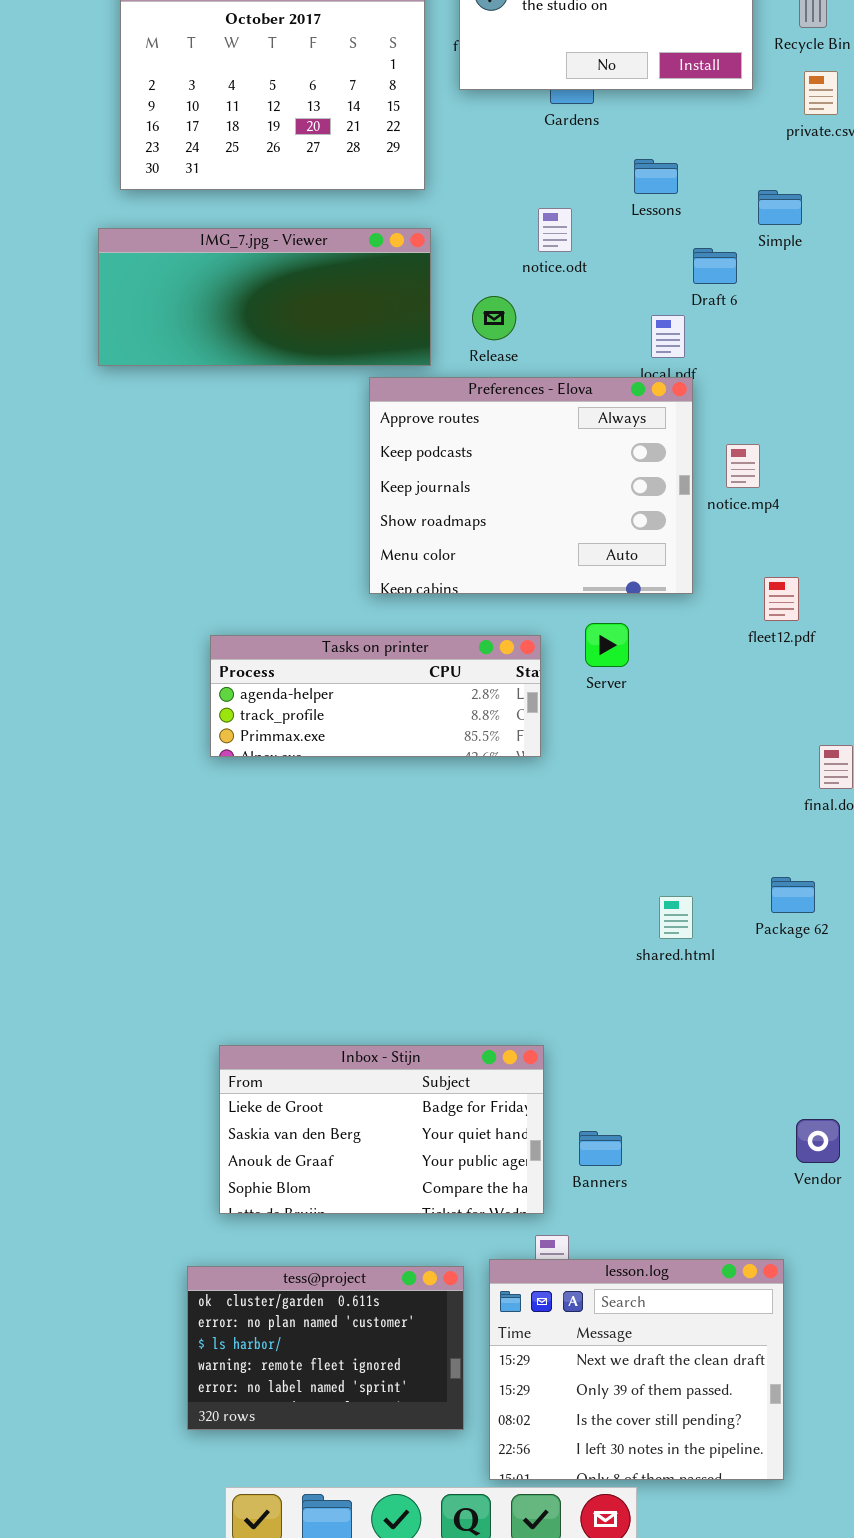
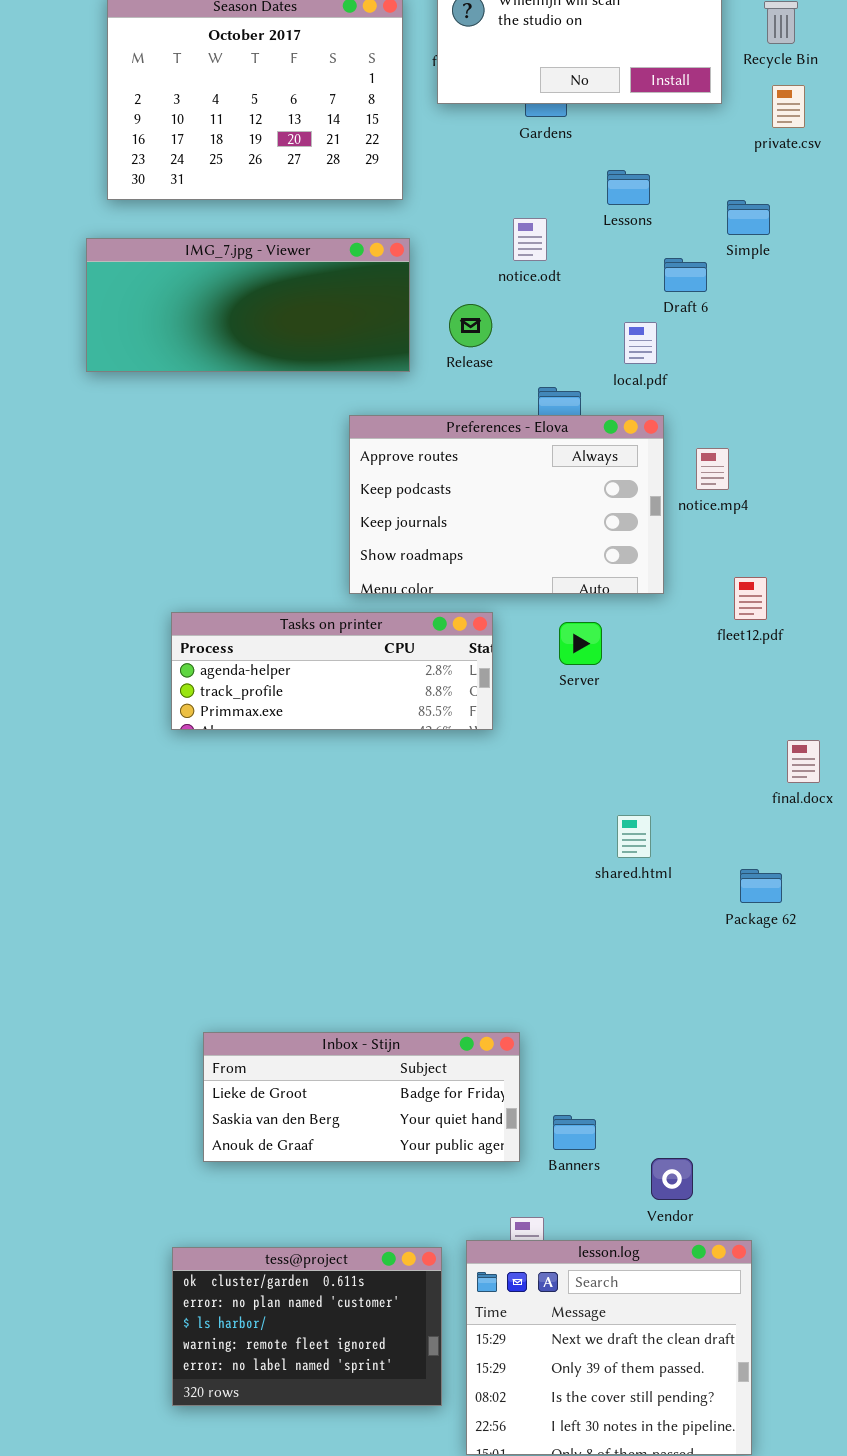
Preferences - Elova: [369,377,693,594] -> [349,415,664,594], resized
Tasks on printer: [210,635,541,757] -> [171,612,493,730], moved
shared.html: [659,896,693,939] -> [617,815,651,858], moved
Inbox - Stijn: [219,1045,544,1214] -> [203,1032,520,1162], resized
Vendor: [796,1119,840,1163] -> [651,1158,693,1200], moved

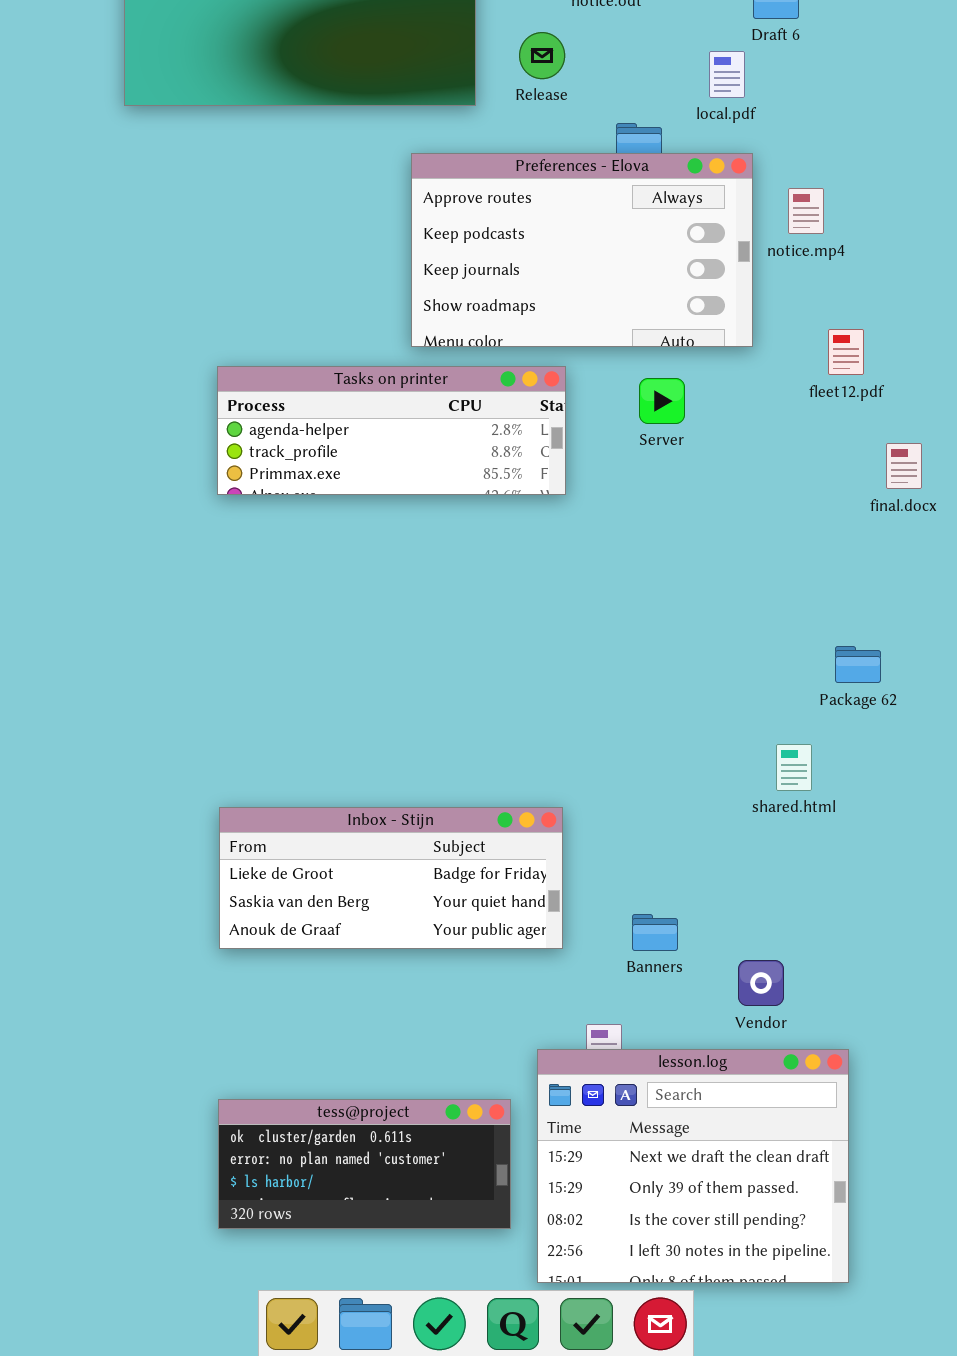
final.docx: [787,740,820,783] -> [886,443,922,489], moved
shared.html: [617,815,651,858] -> [776,744,812,791], moved
Inbox - Stijn: [203,1032,520,1162] -> [219,807,563,949], moved
tess@project: [172,1247,442,1406] -> [218,1099,511,1229], resized

